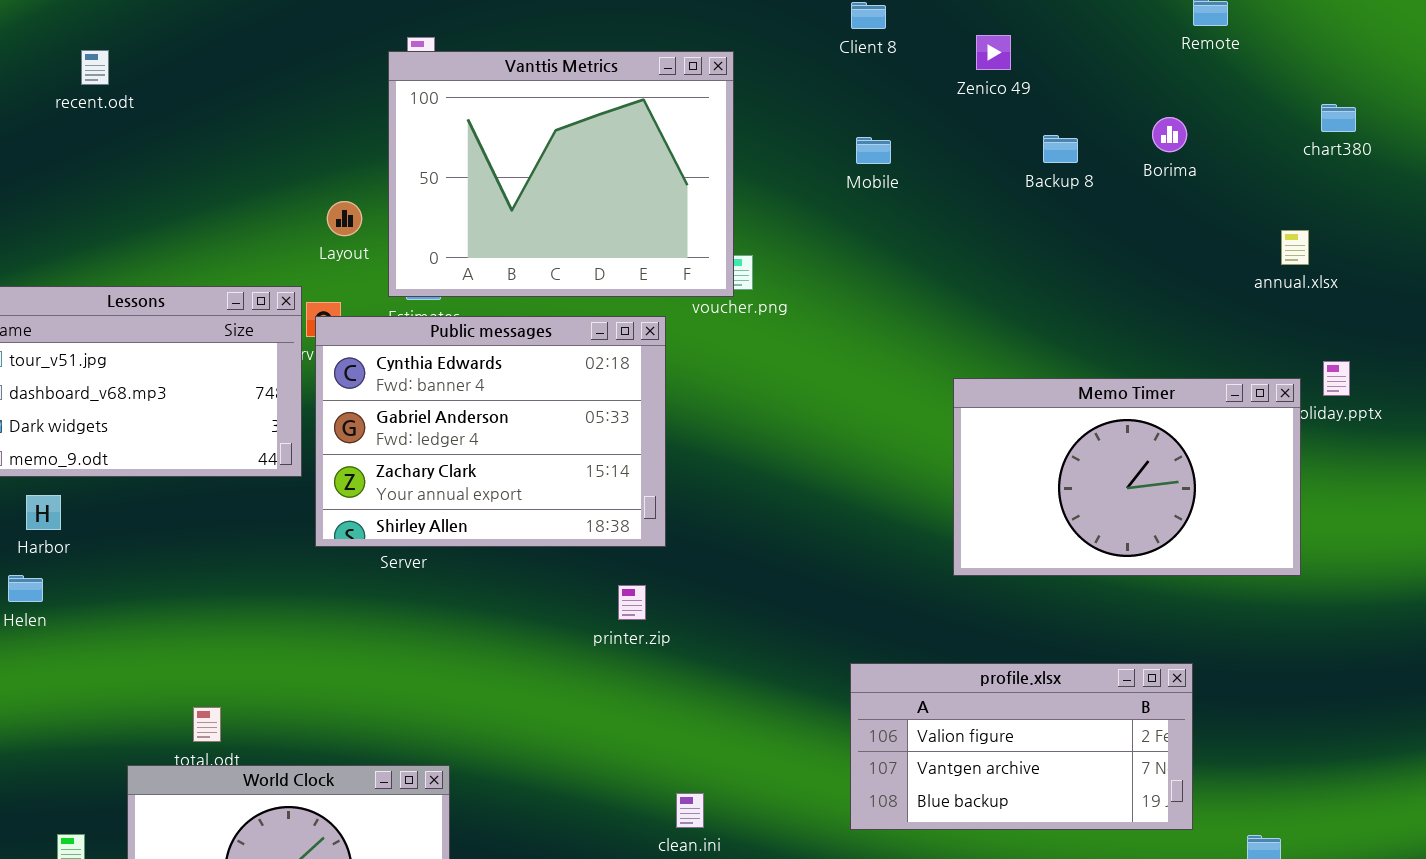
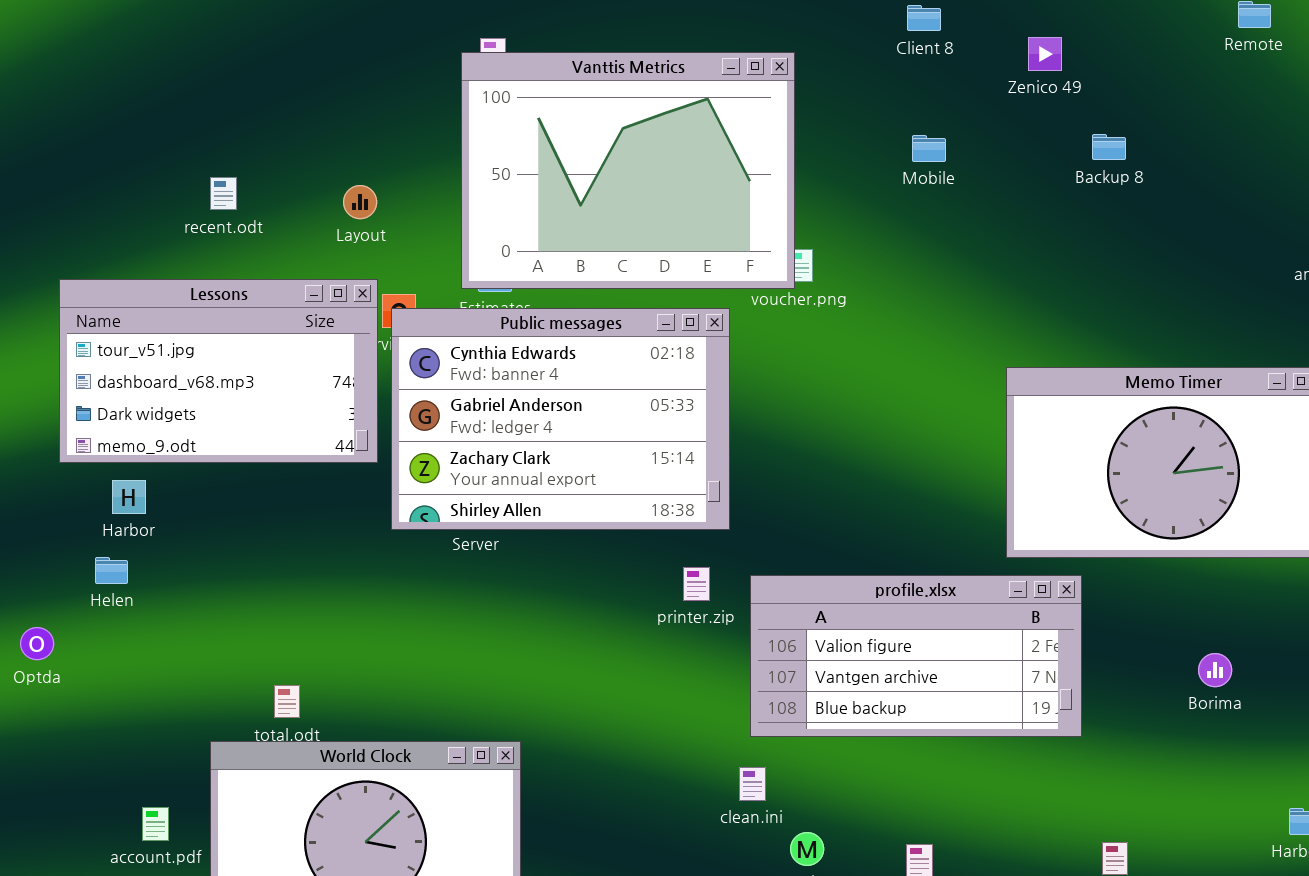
recent.odt: [81,50,109,85] -> [210,177,237,210], moved
Borima: [1152,117,1187,152] -> [1198,653,1232,687], moved
Layout: [327,201,362,236] -> [343,185,377,219], moved
profile.xlsx: [850,663,1193,830] -> [750,575,1082,737], moved

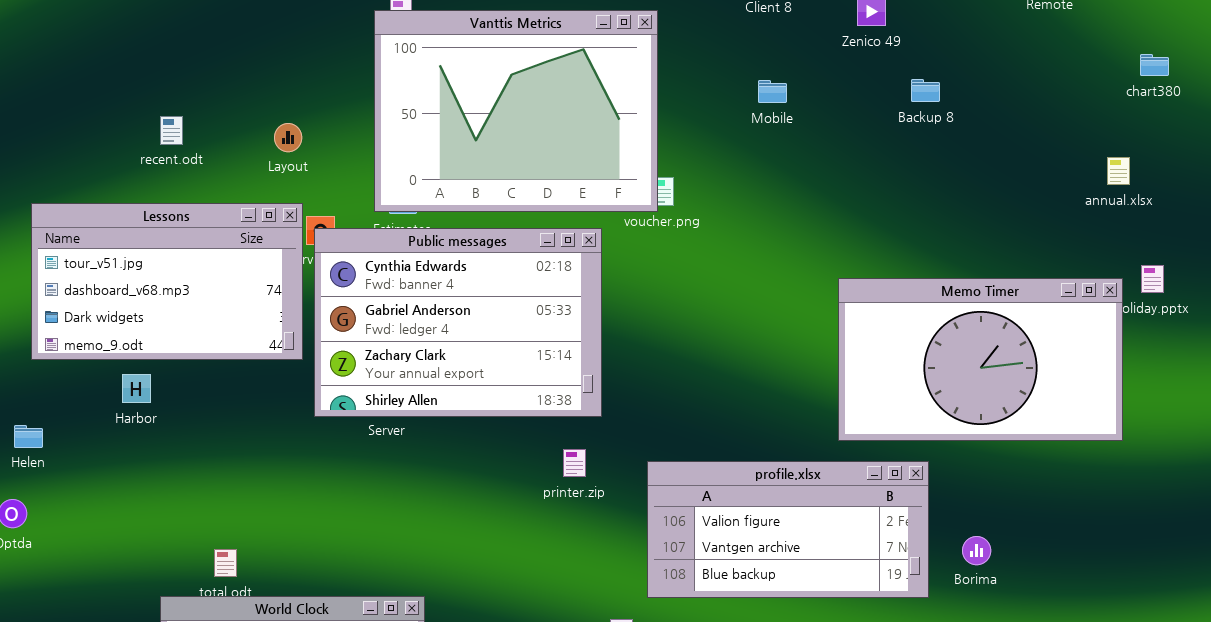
Harbor: [112,480,146,514] -> [122,374,151,403], moved
Helen: [95,557,128,584] -> [14,425,43,448], moved
profile.xlsx: [750,575,1082,737] -> [647,461,929,598], moved
Borima: [1198,653,1232,687] -> [962,536,991,565], moved

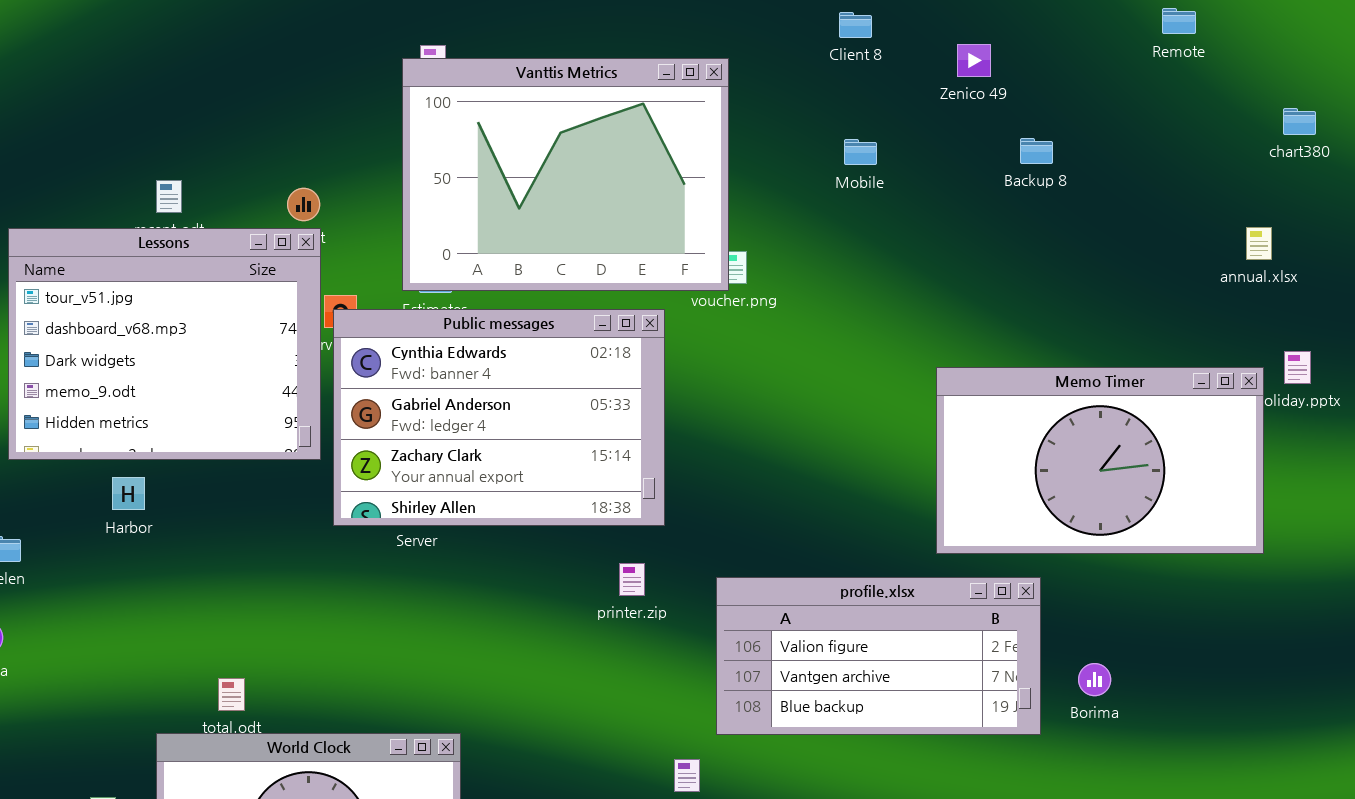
Lessons: [31,203,303,360] -> [8,228,321,460], resized

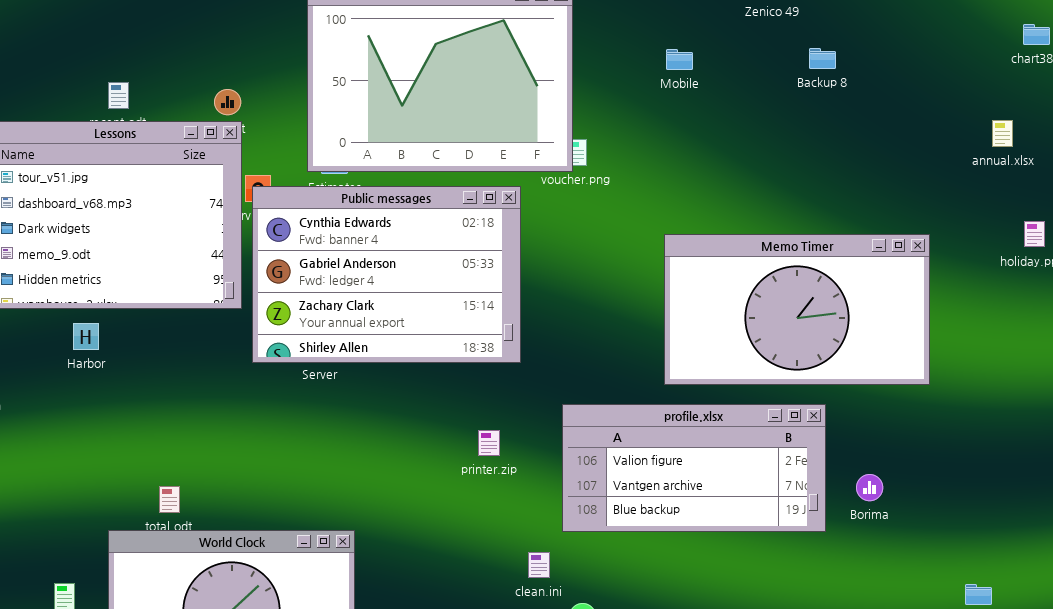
Memo Timer: [936,367,1264,554] -> [664,234,930,385], moved
printer.zip: [619,563,645,596] -> [478,430,500,456], moved

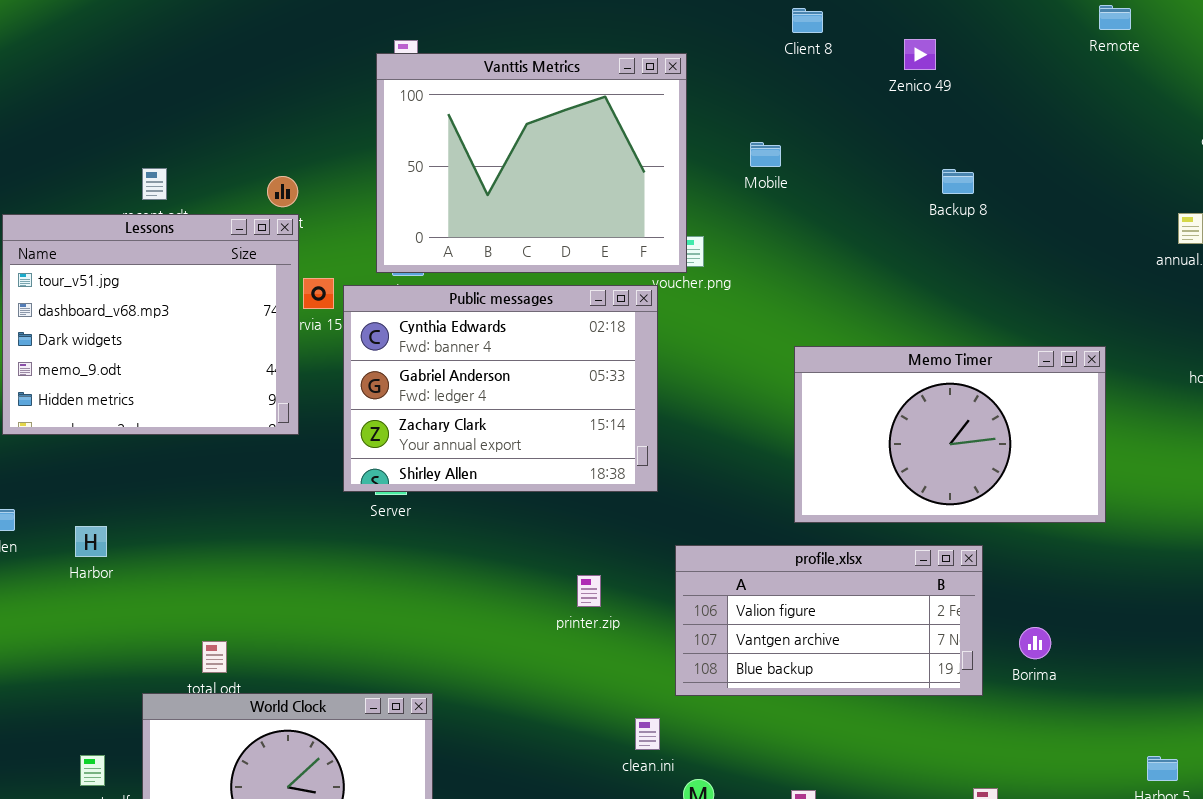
Backup 8: [809,48,836,69] -> [942,169,974,194], moved
Mobile: [666,49,693,70] -> [750,142,781,167], moved
Public messages: [252,186,521,363] -> [343,285,658,492], moved
Harbor: [73,323,99,350] -> [75,526,107,557], moved

